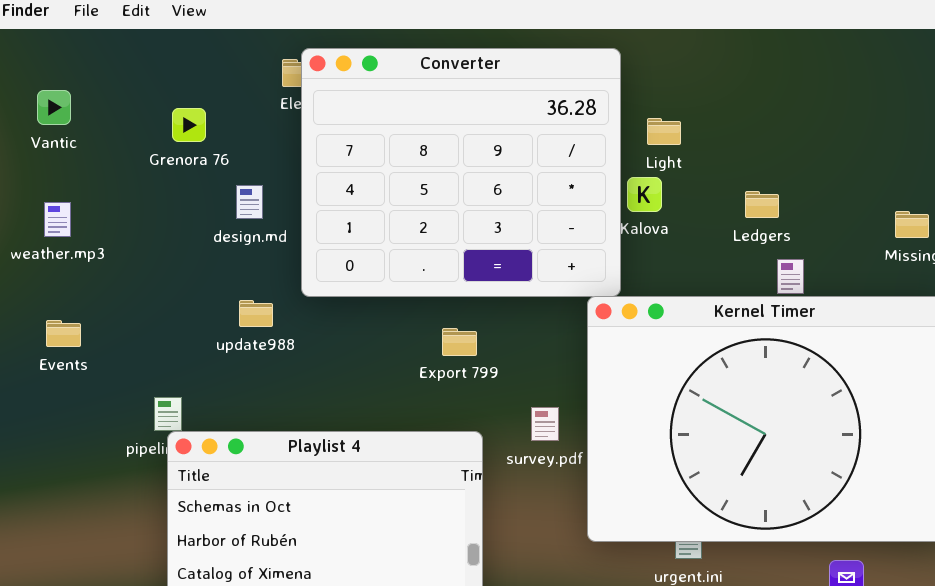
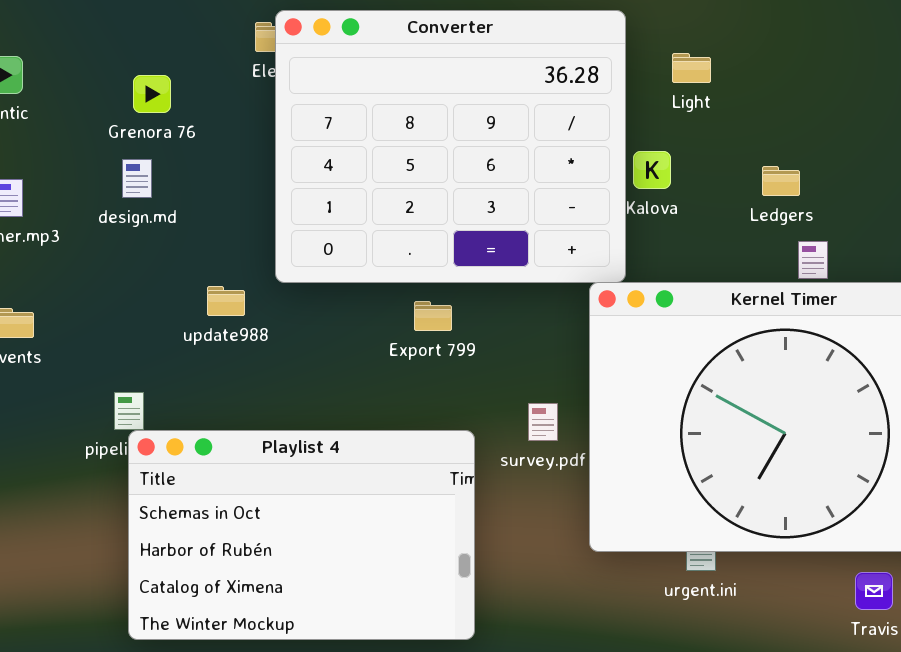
Light: [647,118,681,145] -> [672,53,711,83], moved
design.md: [236,185,263,219] -> [122,159,152,198], moved
Export 799: [442,328,477,356] -> [414,301,452,331], moved

